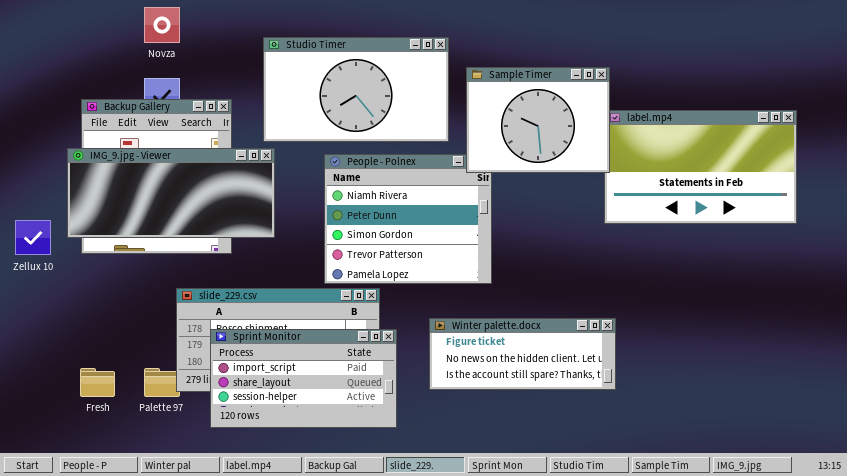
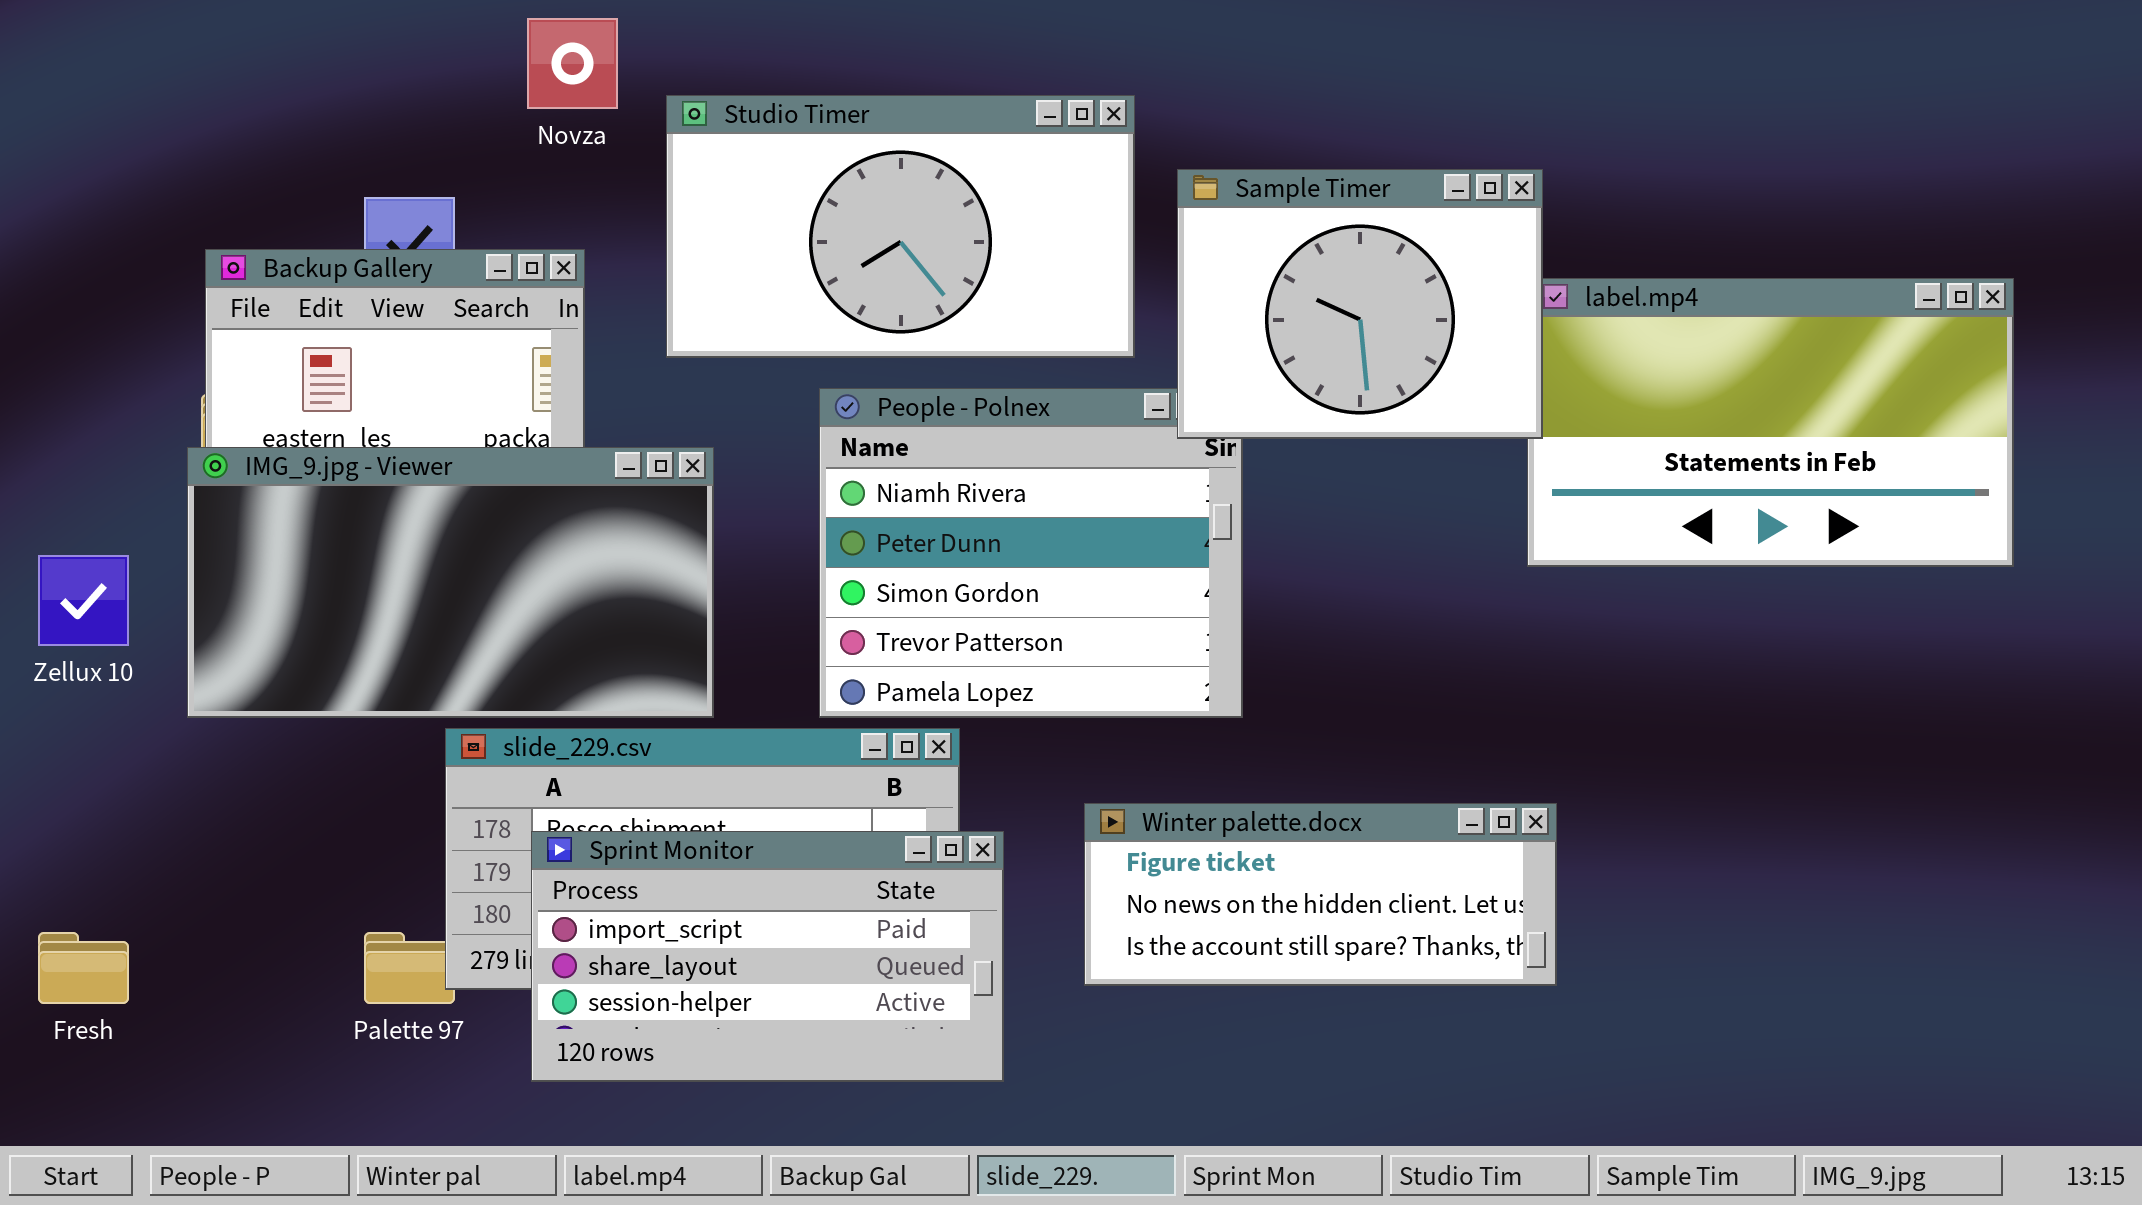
Novza: [144,7,180,43] -> [527,18,618,109], moved
IMG_9.jpg - Viewer: [67,148,275,238] -> [187,447,714,718], moved, resized
Fresh: [80,368,115,397] -> [38,932,129,1004], moved

